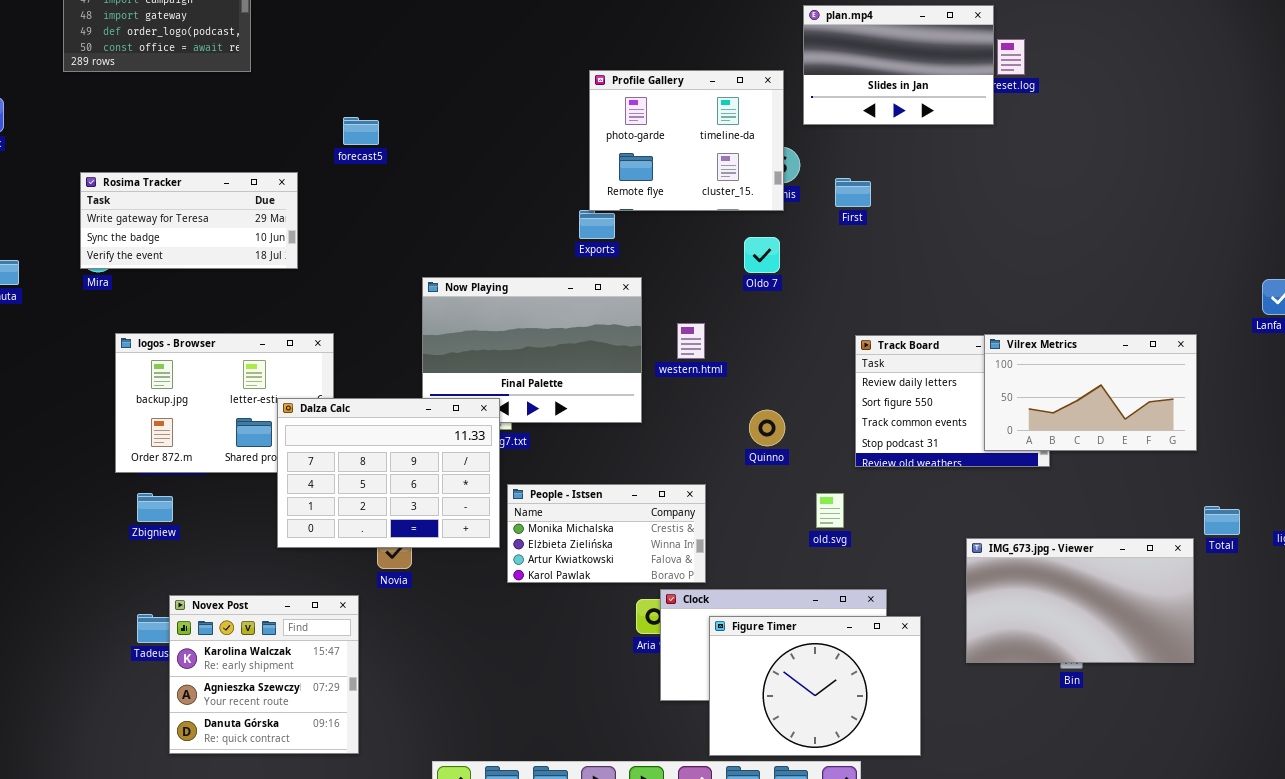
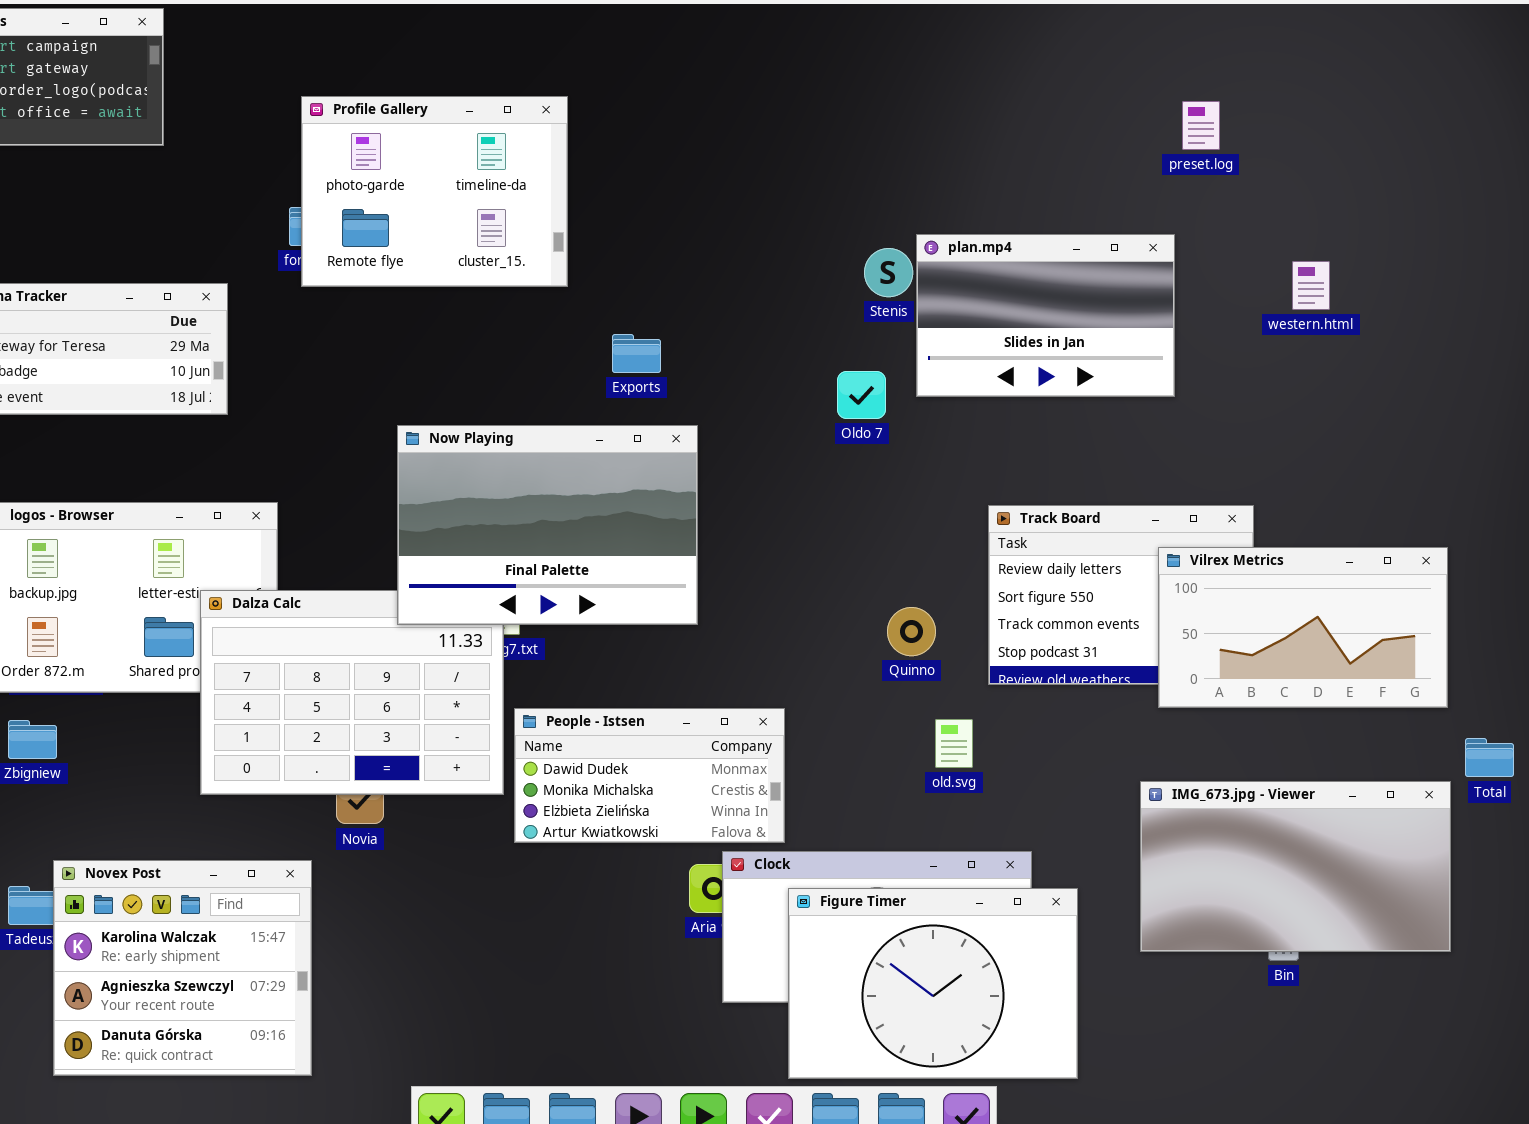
plan.mp4: [803,5,994,125] -> [916,234,1175,397], moved
Profile Gallery: [589,70,784,211] -> [301,96,568,287], moved
Now Playing: [422,277,642,423] -> [397,425,698,625], raised
western.html: [677,323,705,359] -> [1292,261,1330,310], moved
Vilrex Metrics: [984,334,1197,451] -> [1158,547,1448,708], moved
Quinno: [749,410,785,446] -> [887,607,936,656], moved
People - Istsen: [507,484,706,583] -> [514,708,785,843], scrolled up 1 row

